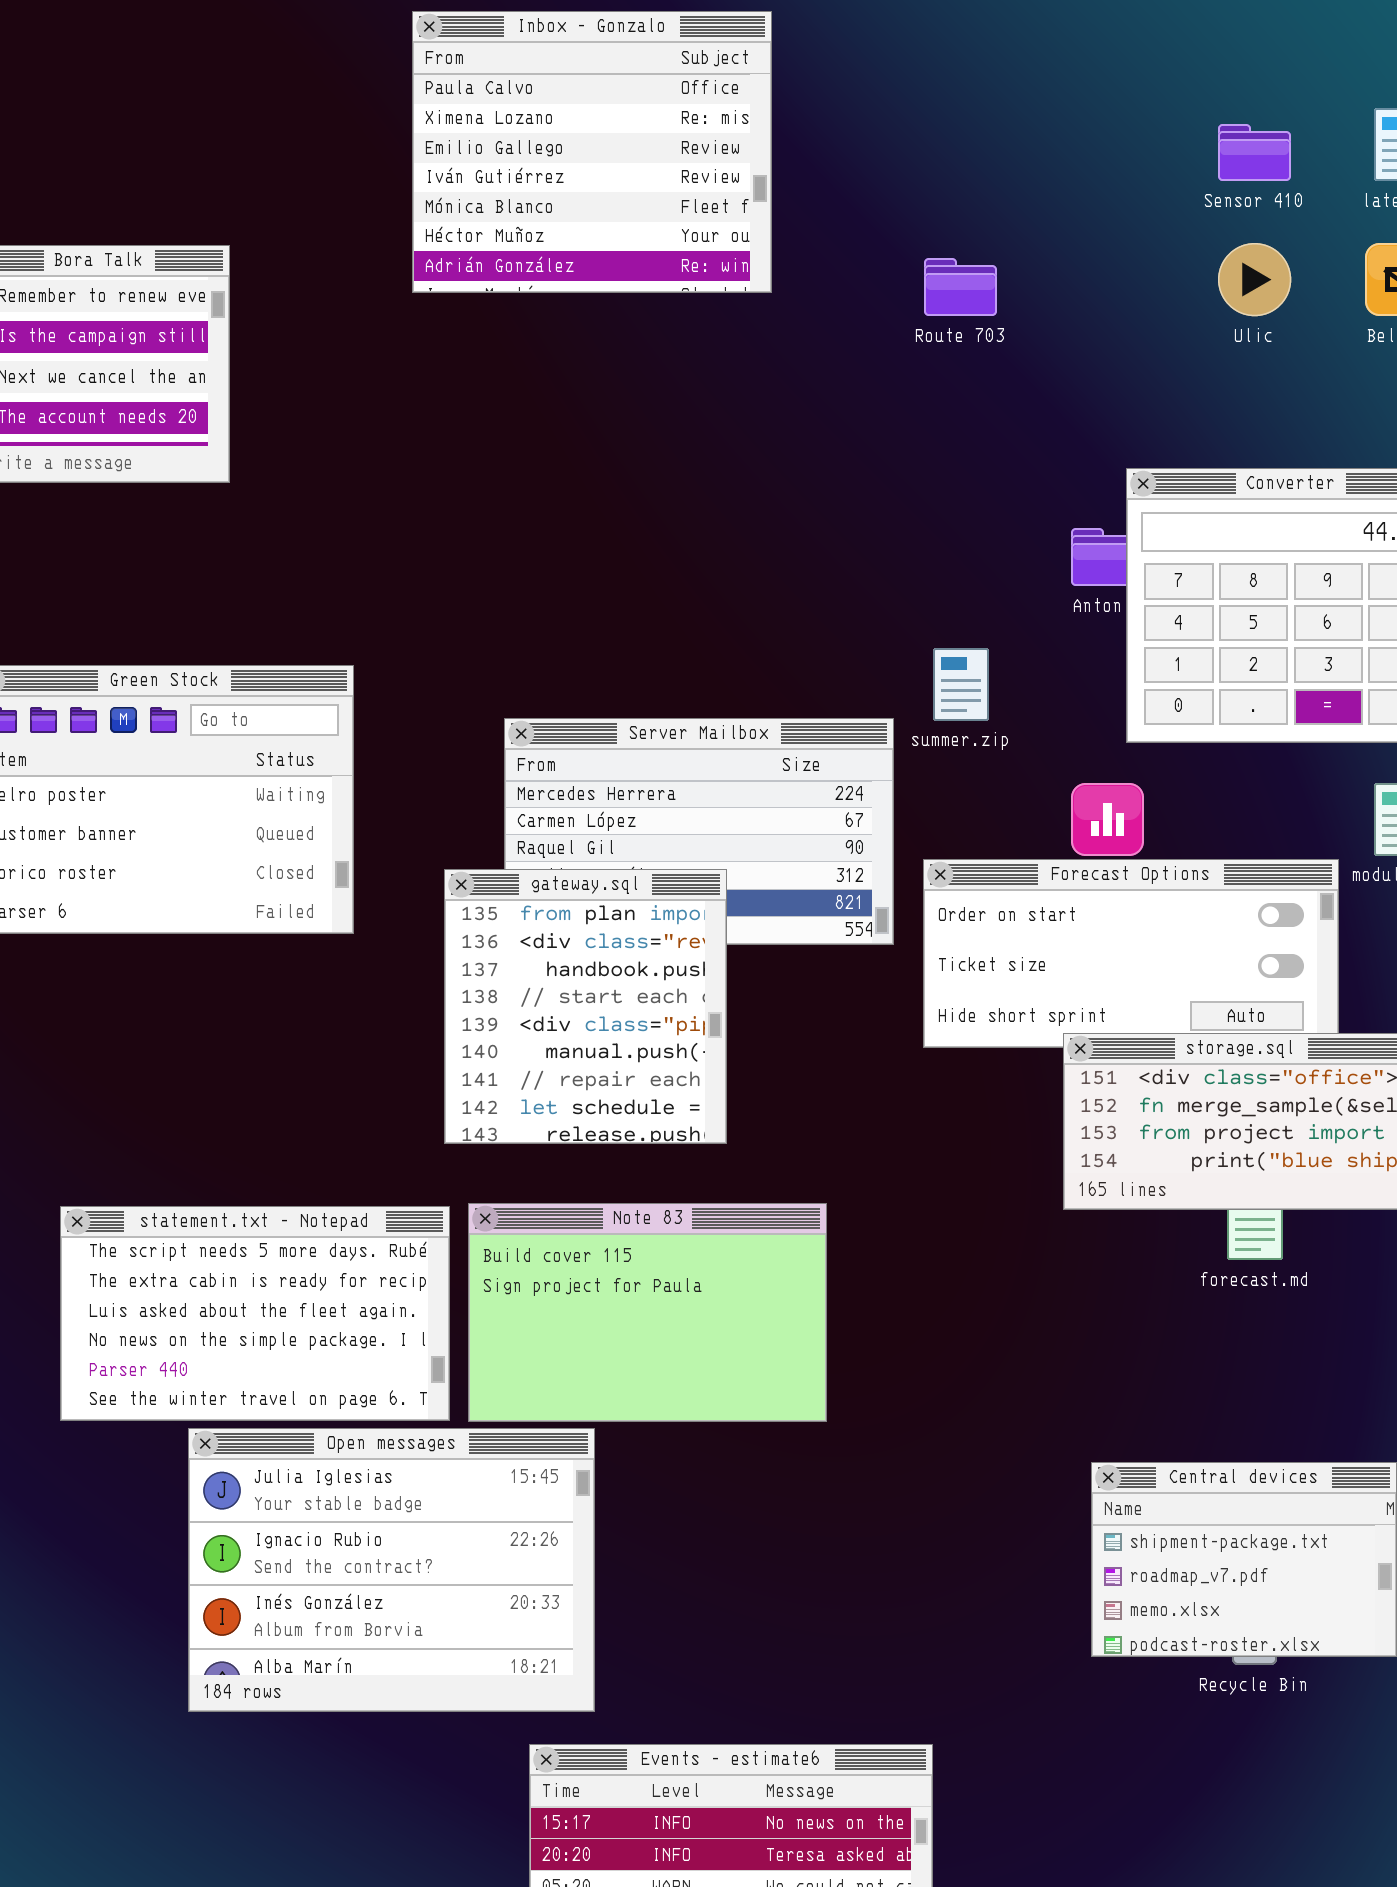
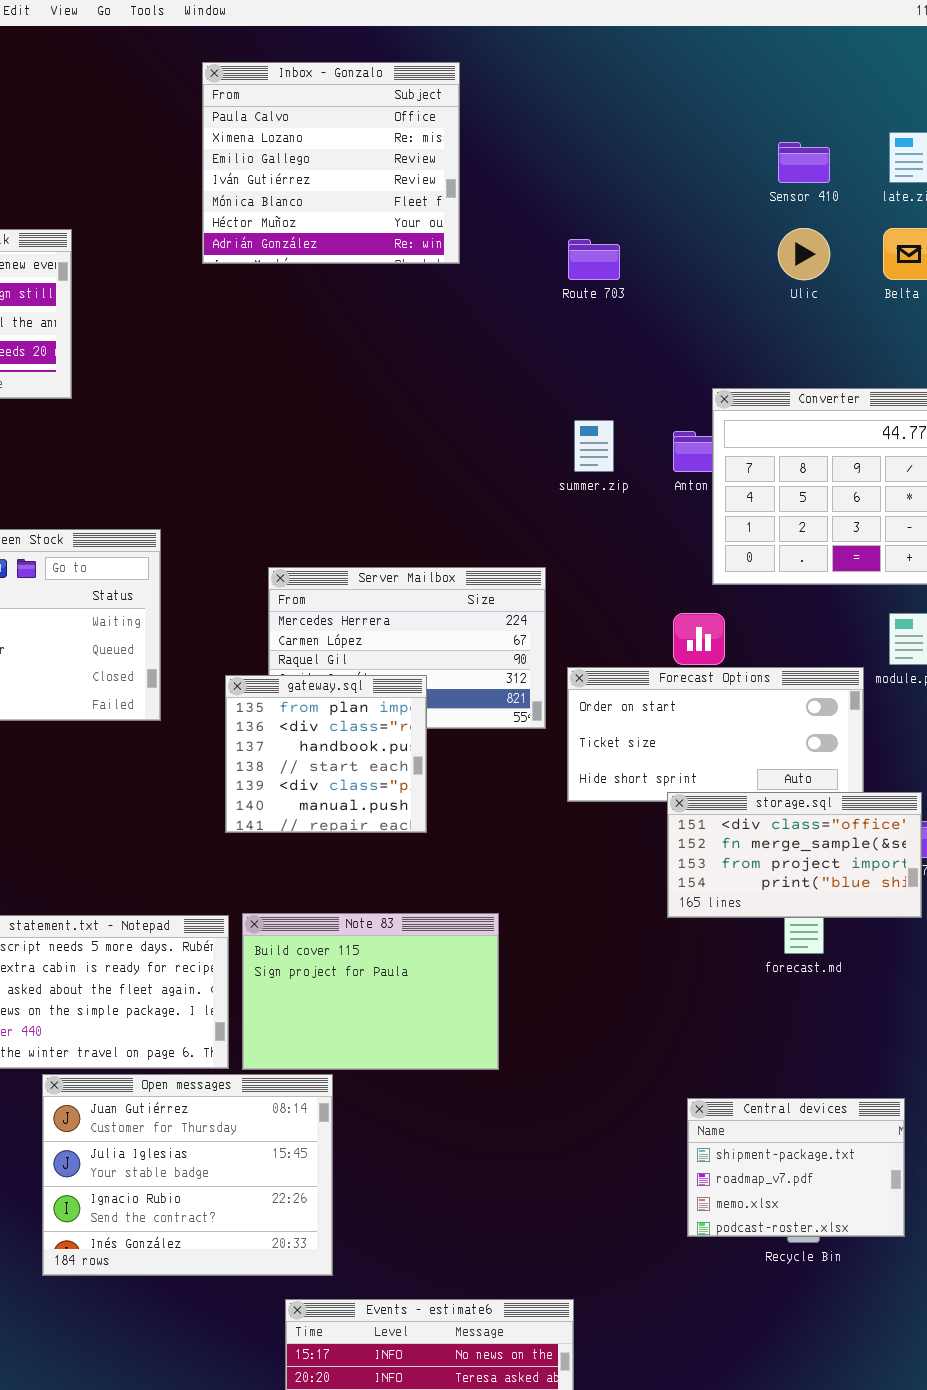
summer.zip: [933,648,989,721] -> [574,420,614,472], moved
gateway.sql: [444,869,727,1144] -> [225,675,427,833], resized
Open messages: [188,1428,595,1712] -> [42,1074,333,1276], scrolled up 1 row

